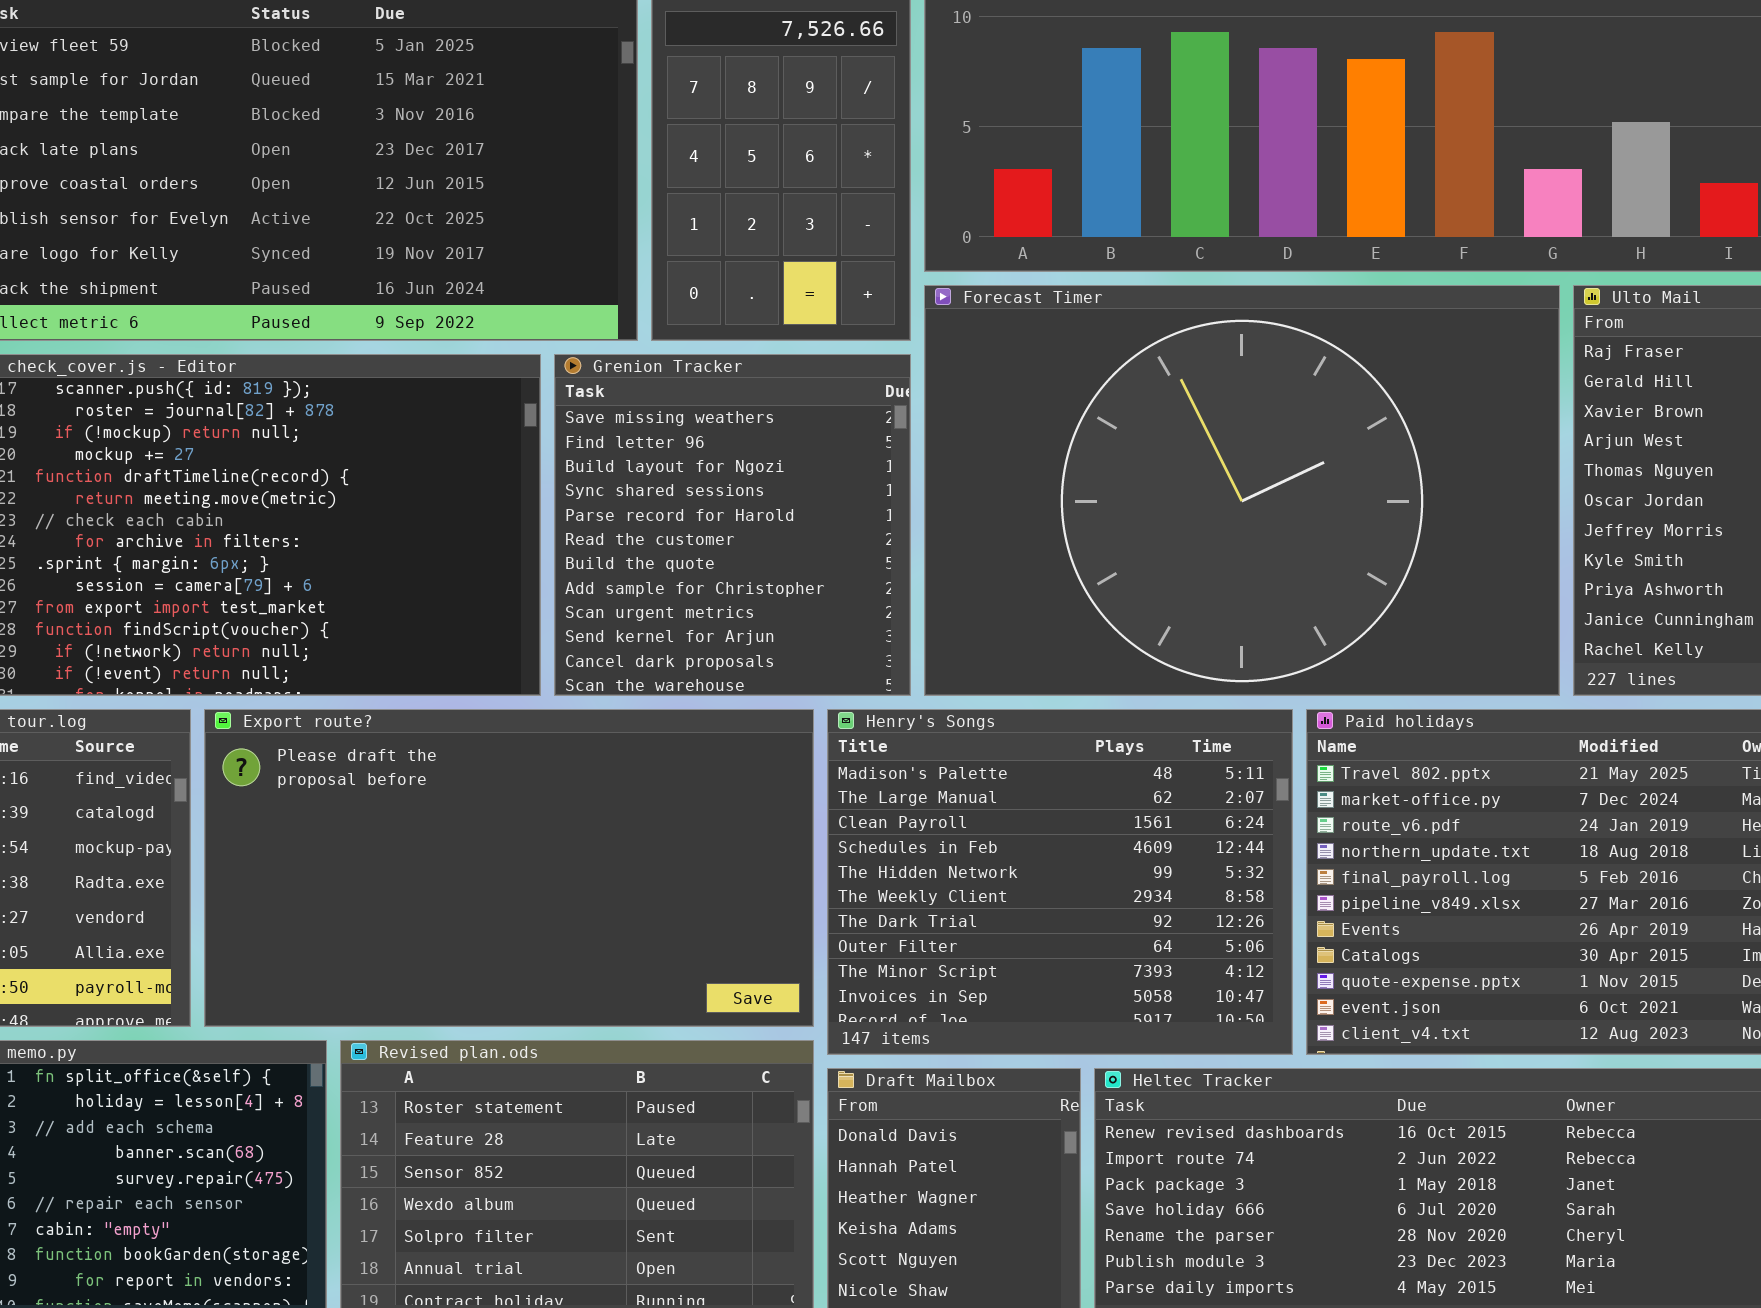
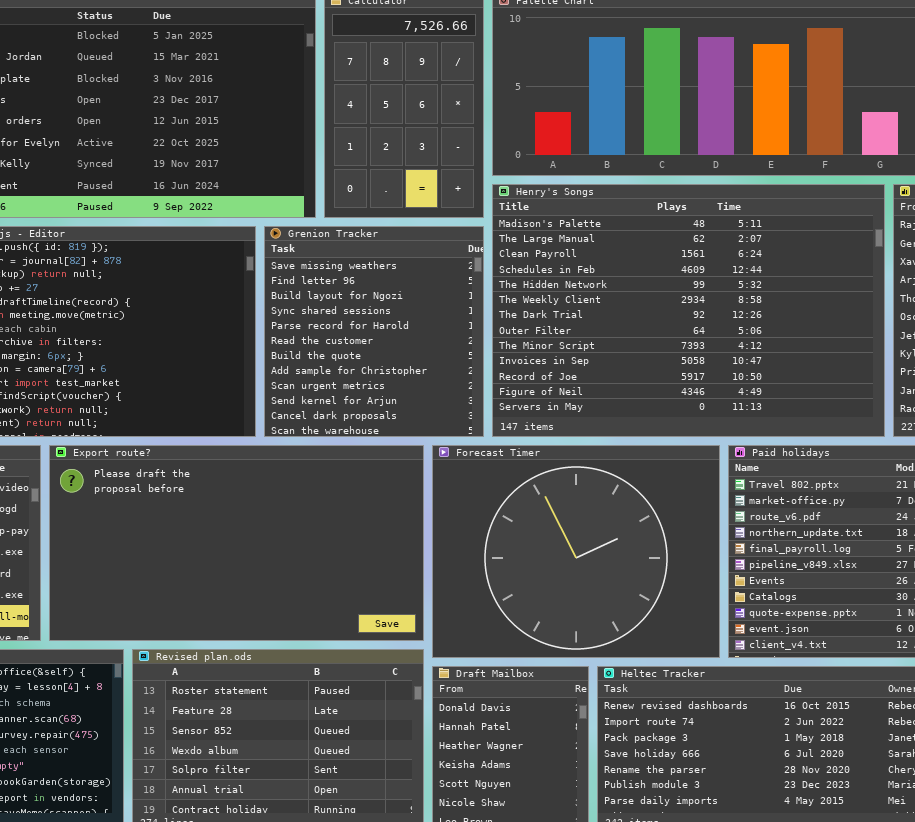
Forecast Timer: [924,285,1560,696] -> [432,445,720,658], moved, resized
Henry's Songs: [827,709,1293,1055] -> [492,184,885,437], moved, resized

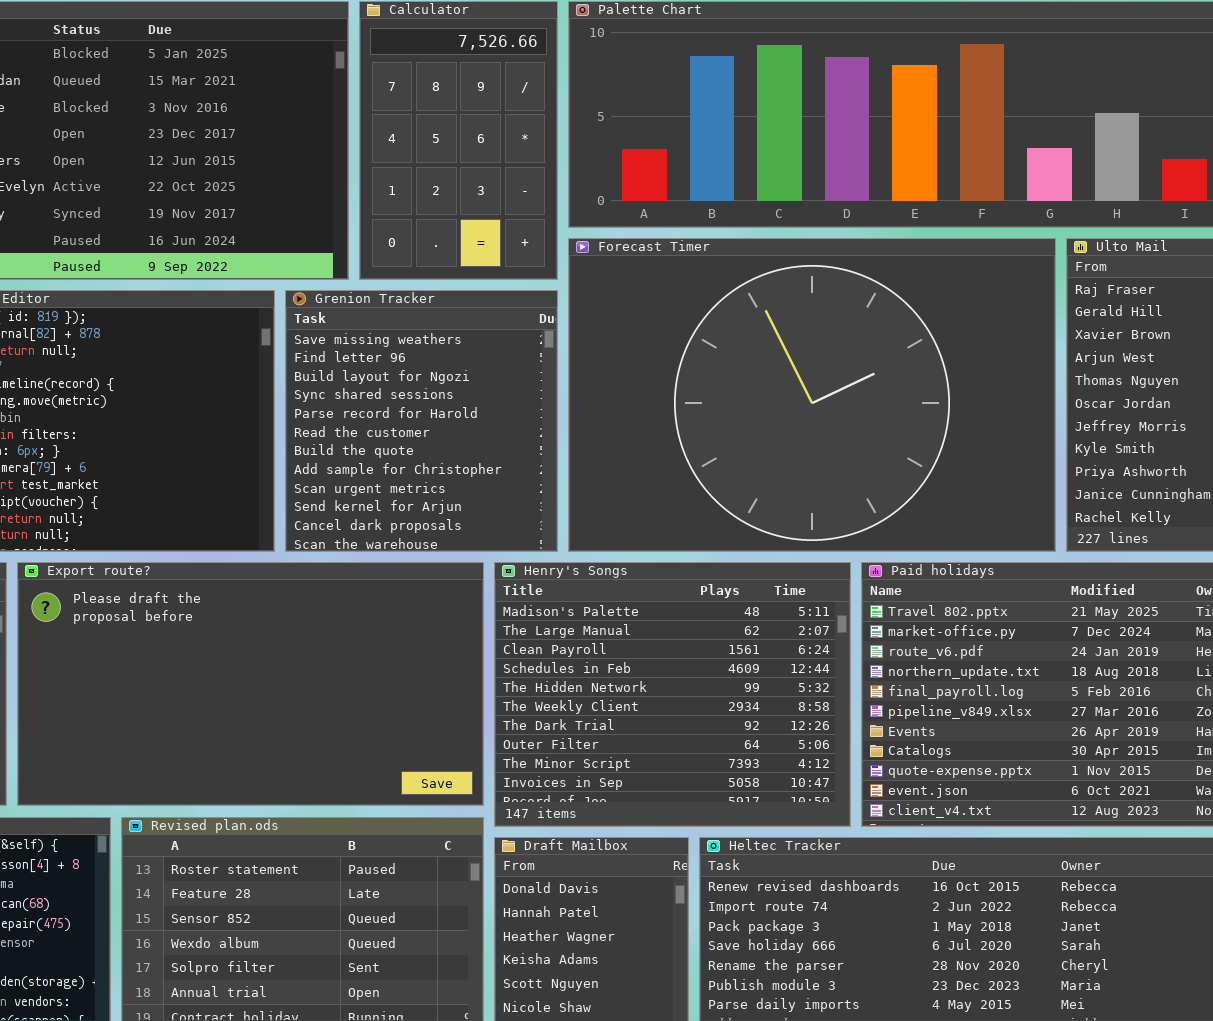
Henry's Songs: [492,184,885,437] -> [494,562,851,827], moved, resized
Forecast Timer: [432,445,720,658] -> [568,238,1056,552], moved, resized

